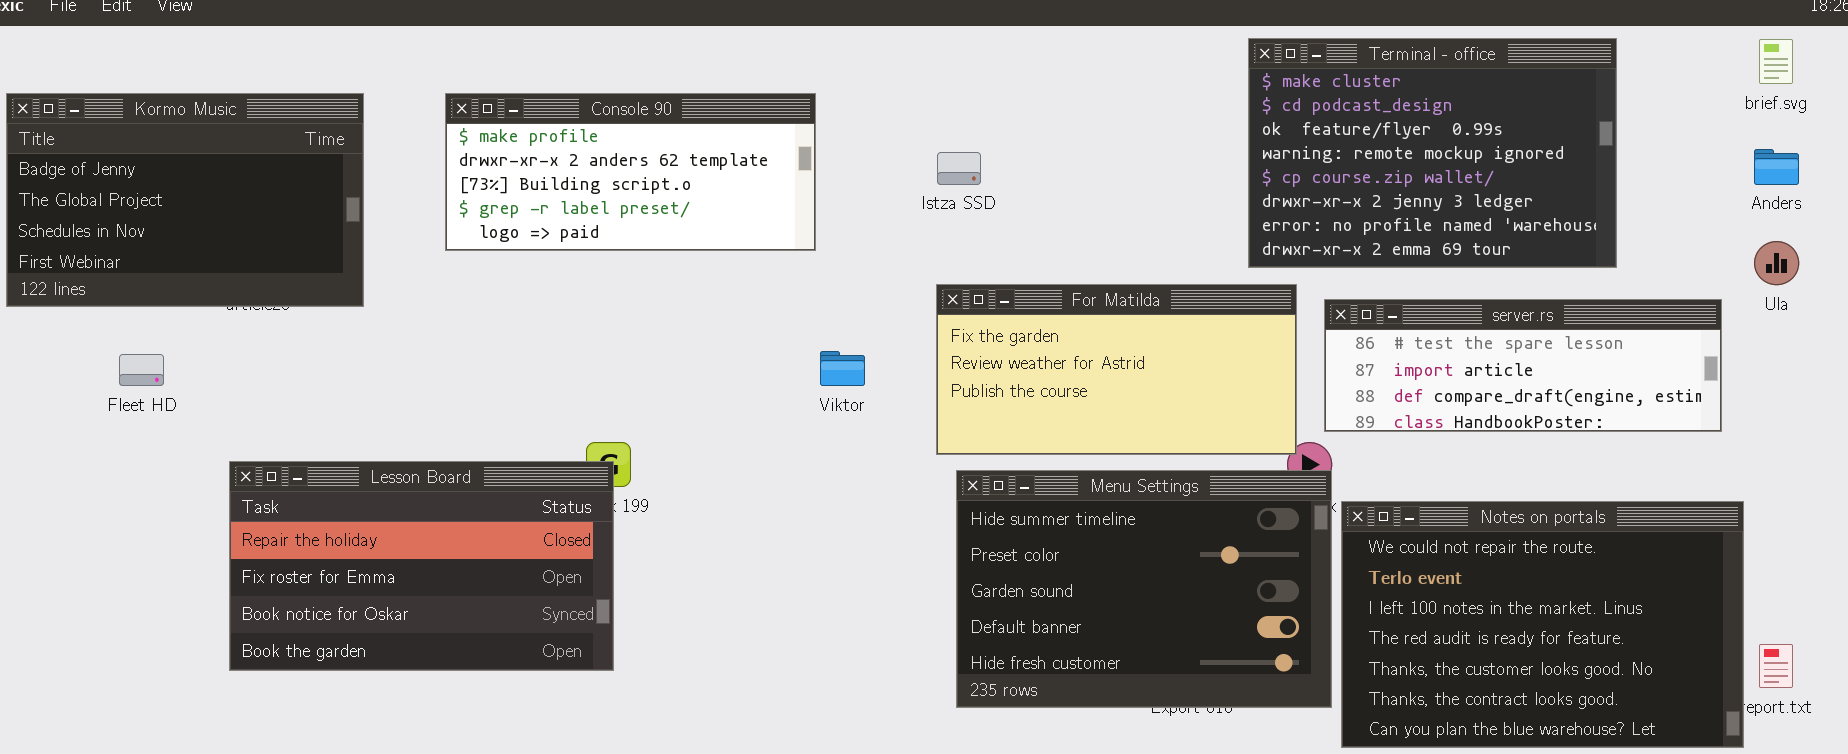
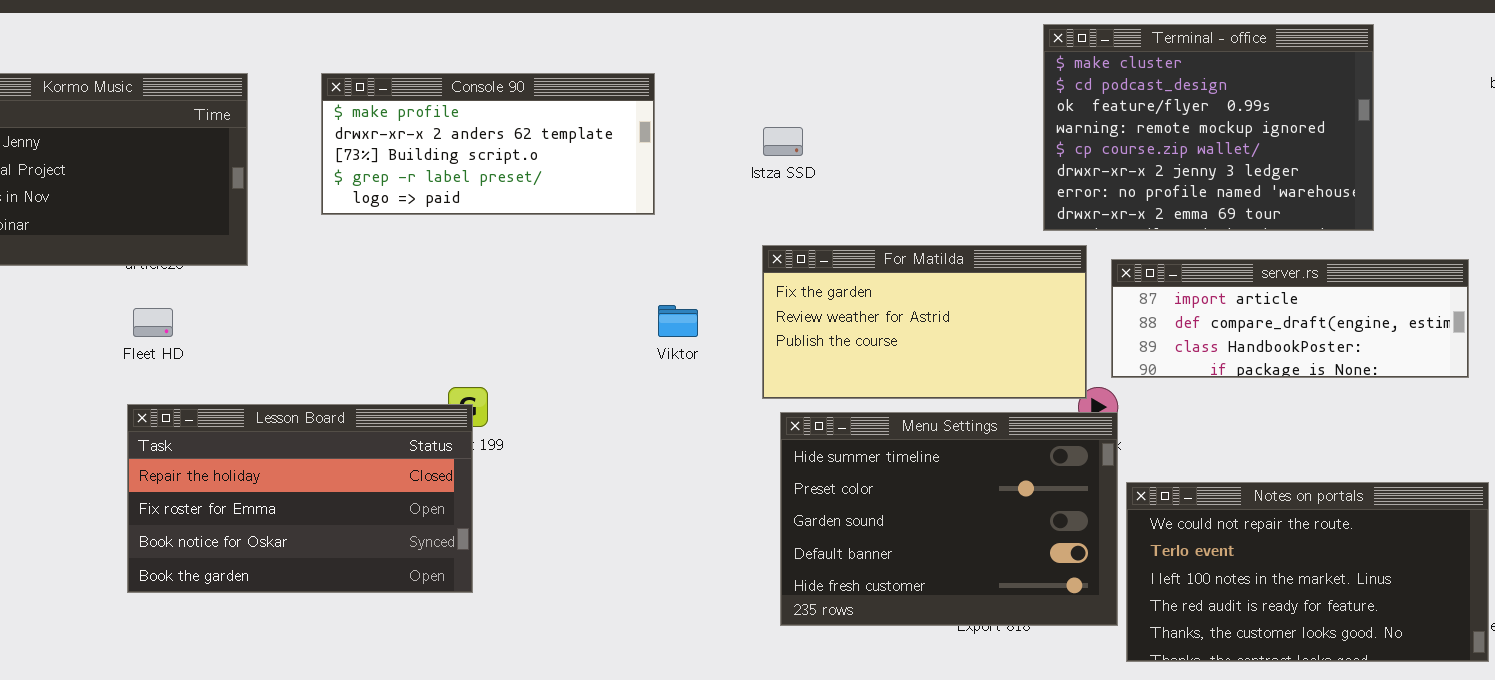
server.rs: [1324,299,1722,432] -> [1111,259,1469,378], scrolled down 1 row
Fleet HD: [119,354,164,386] -> [133,308,173,337], moved
Notes on portals: [1341,501,1744,748] -> [1126,482,1489,662], resized

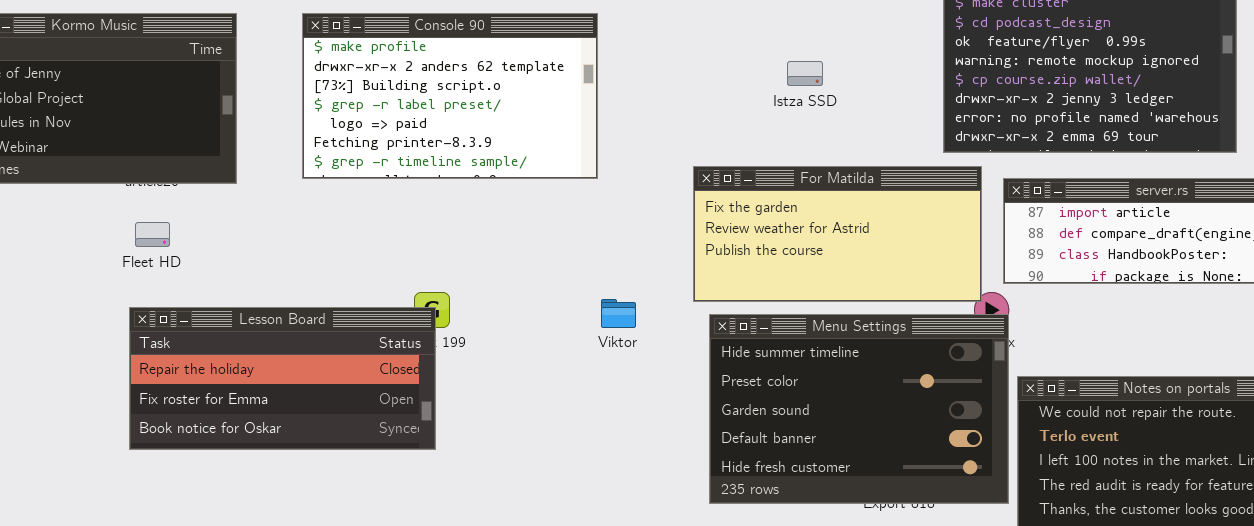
Console 90: [321,73,655,215] -> [302,13,598,179], resized
Istza SSD: [763,127,803,156] -> [787,61,823,86], moved
Viktor: [658,305,698,337] -> [601,299,636,328], moved
Lesson Board: [127,404,473,593] -> [129,307,436,450], resized

